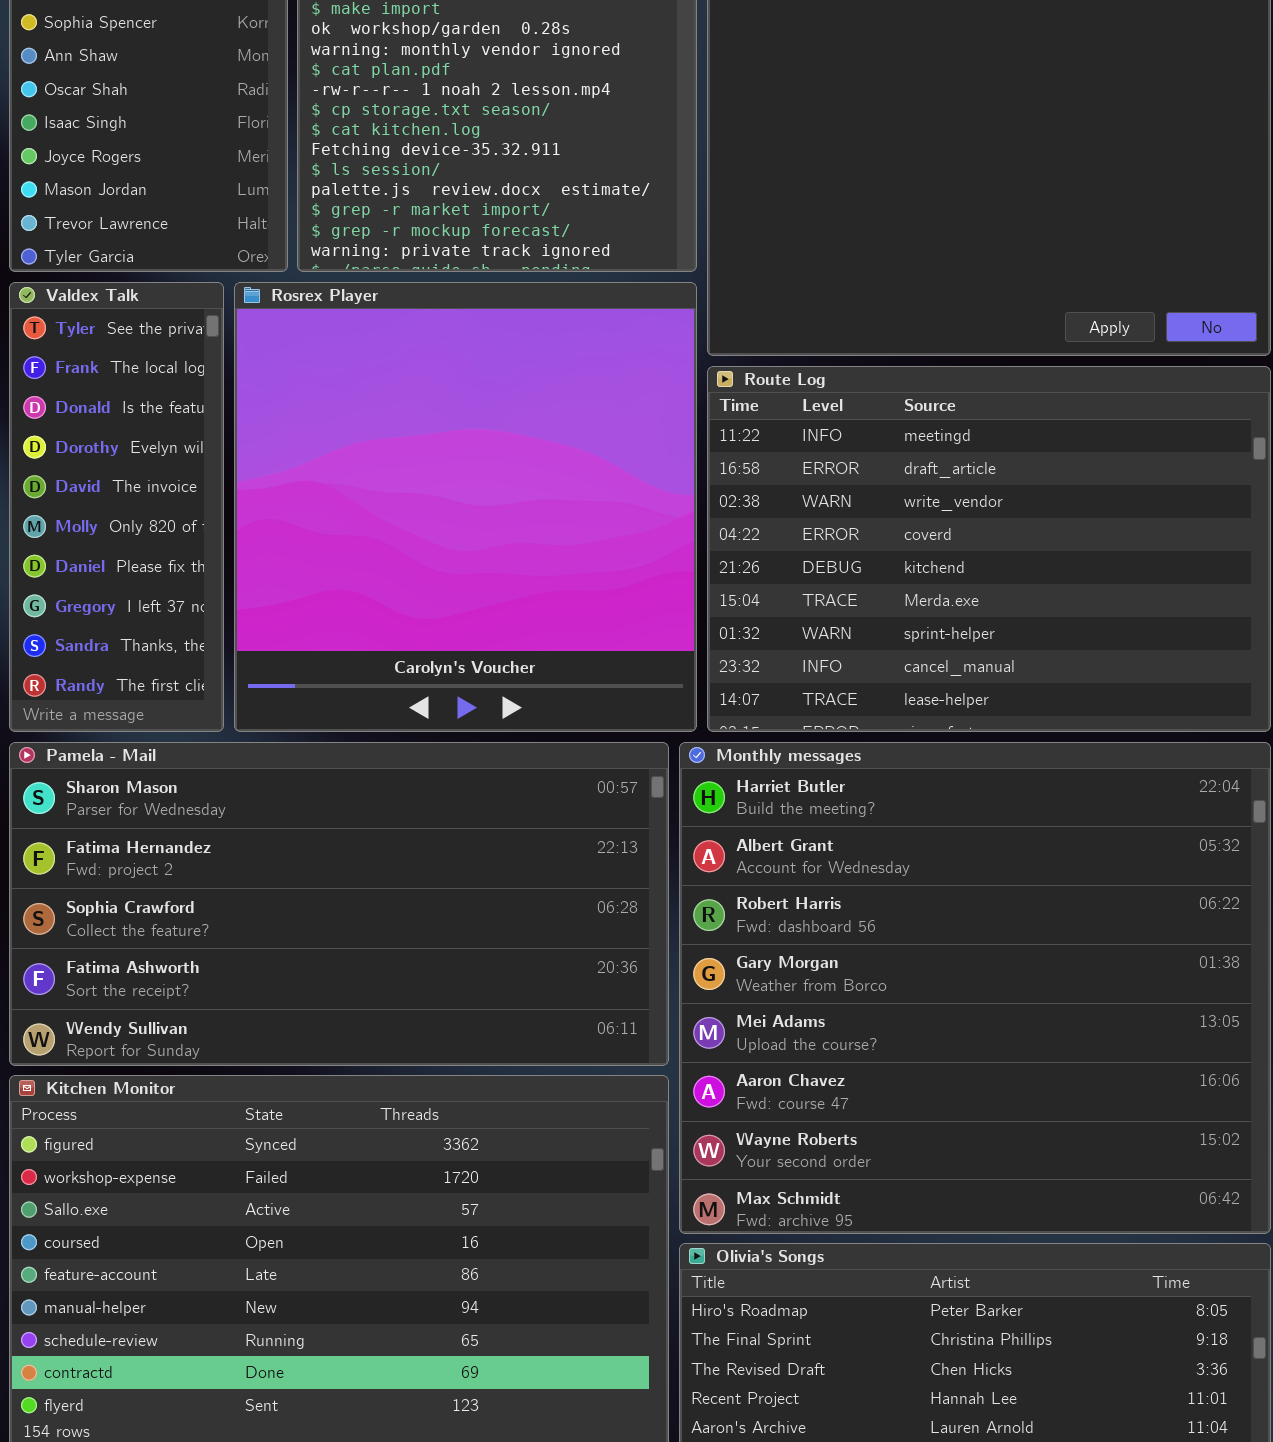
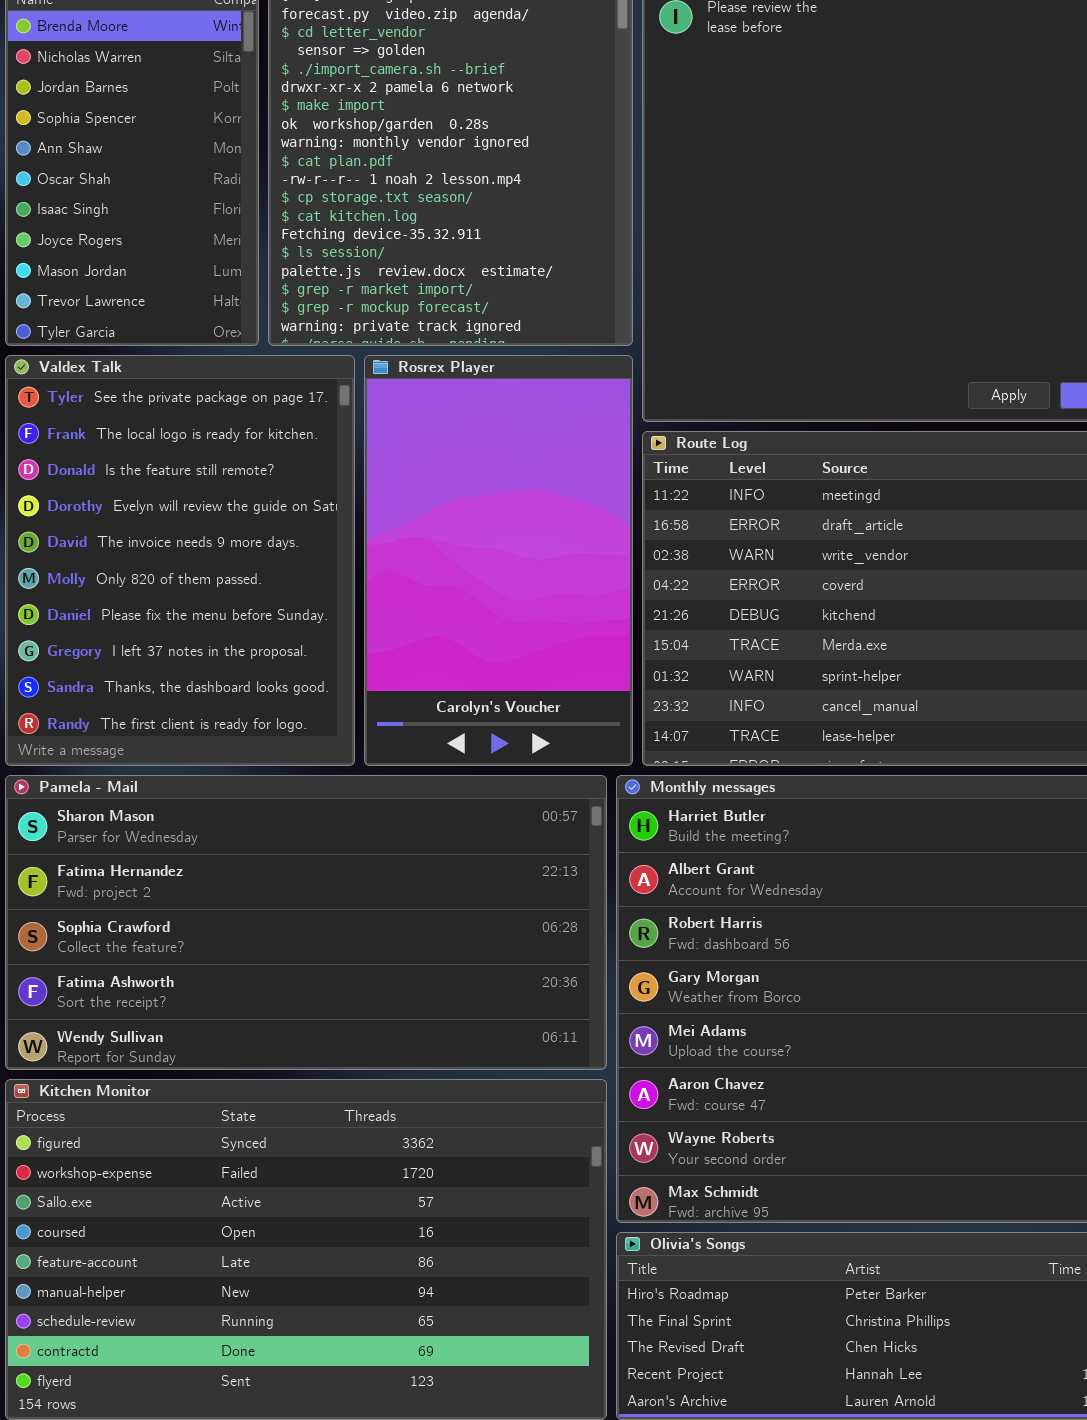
Valdex Talk: [9,282,224,732] -> [5,355,355,766], resized
Rosrex Player: [234,282,697,732] -> [364,355,633,766], resized

